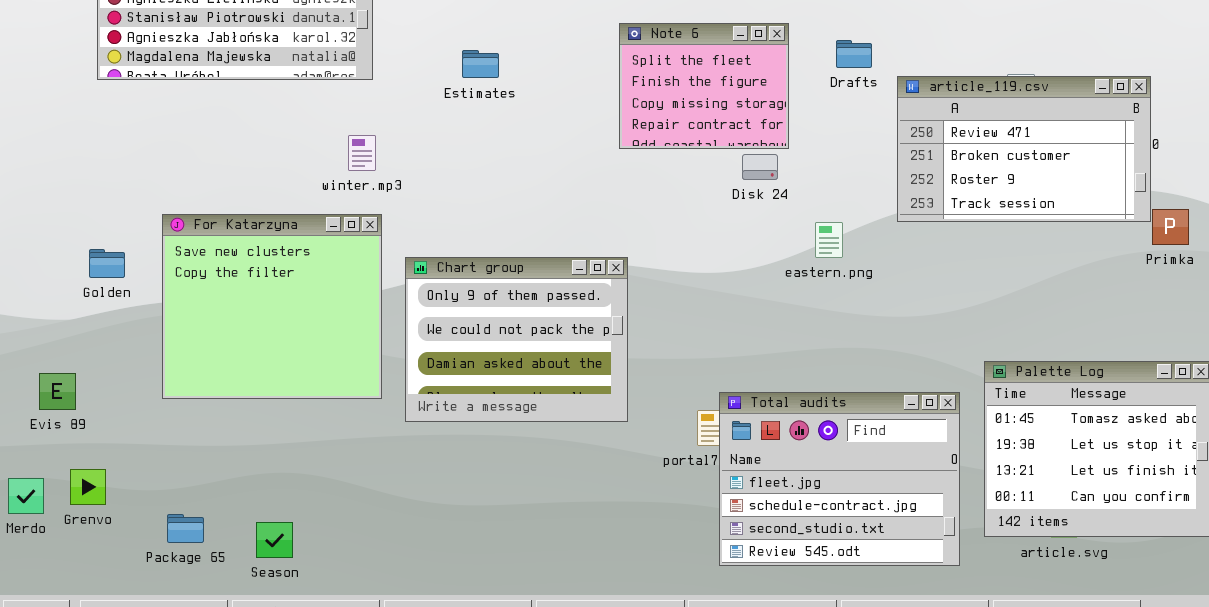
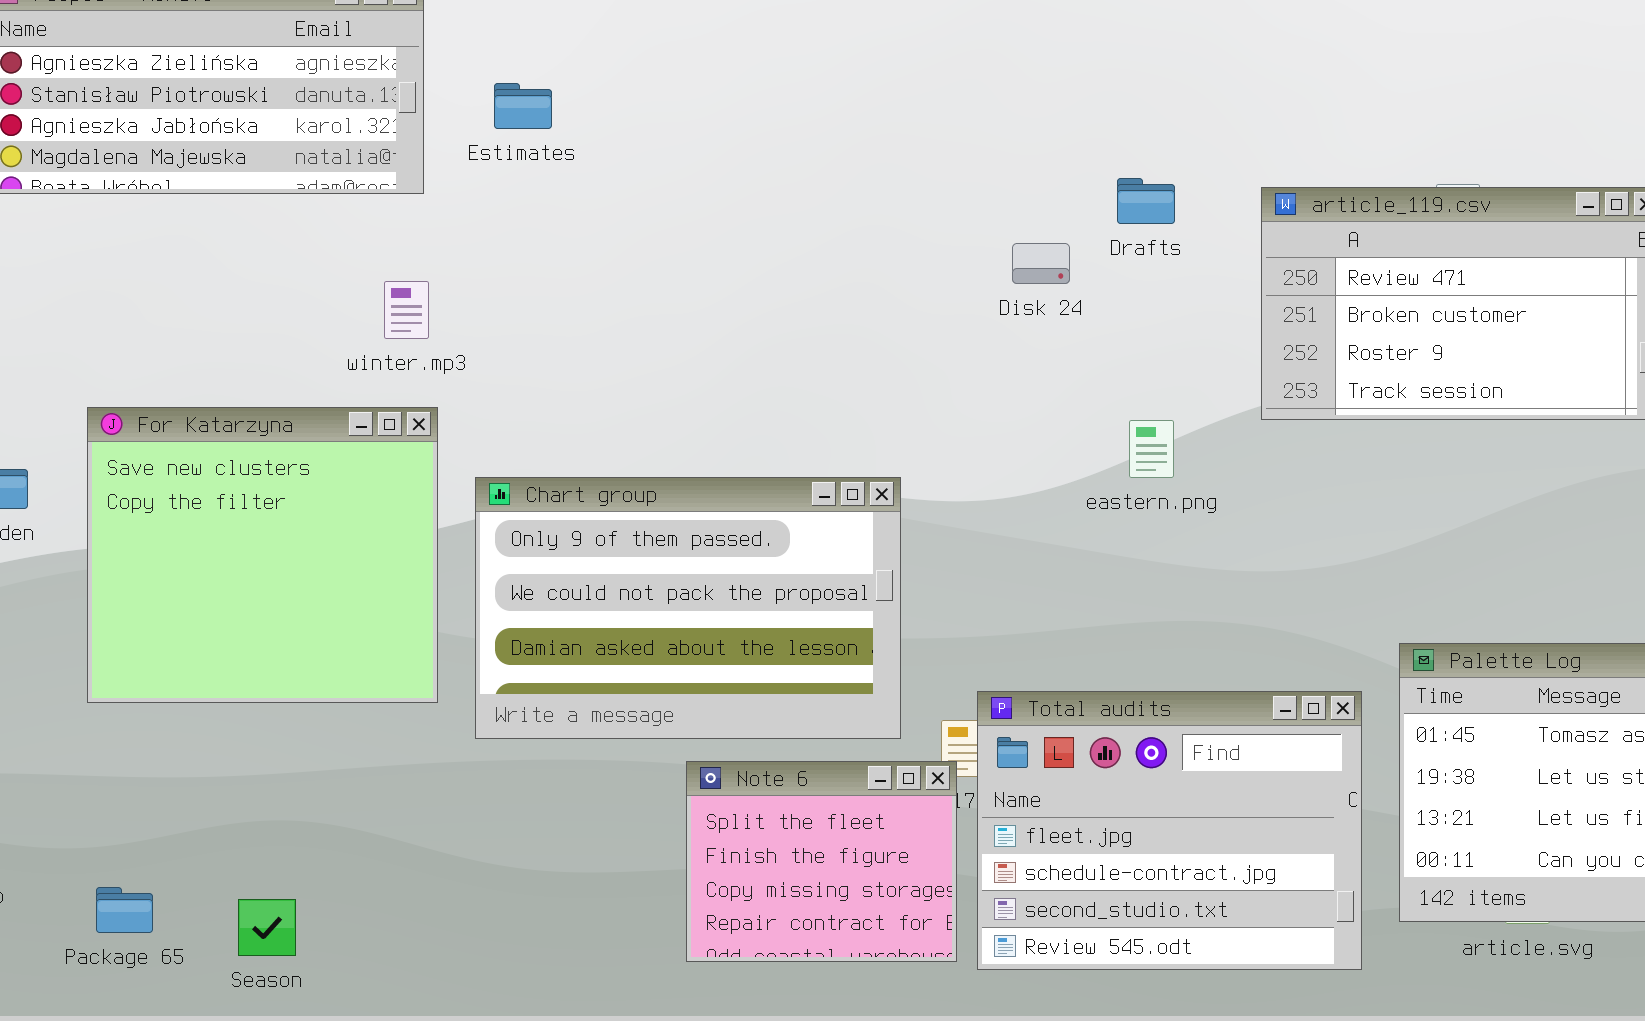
Note 6: [619,23,789,149] -> [686,761,957,962], moved
Drafts: [836,40,872,68] -> [1117,178,1175,224], moved
Estimates: [462,50,499,78] -> [494,83,552,129], moved
Disk 24: [742,154,778,180] -> [1012,243,1070,284], moved
Chart group: [405,257,628,422] -> [475,477,901,739], resized

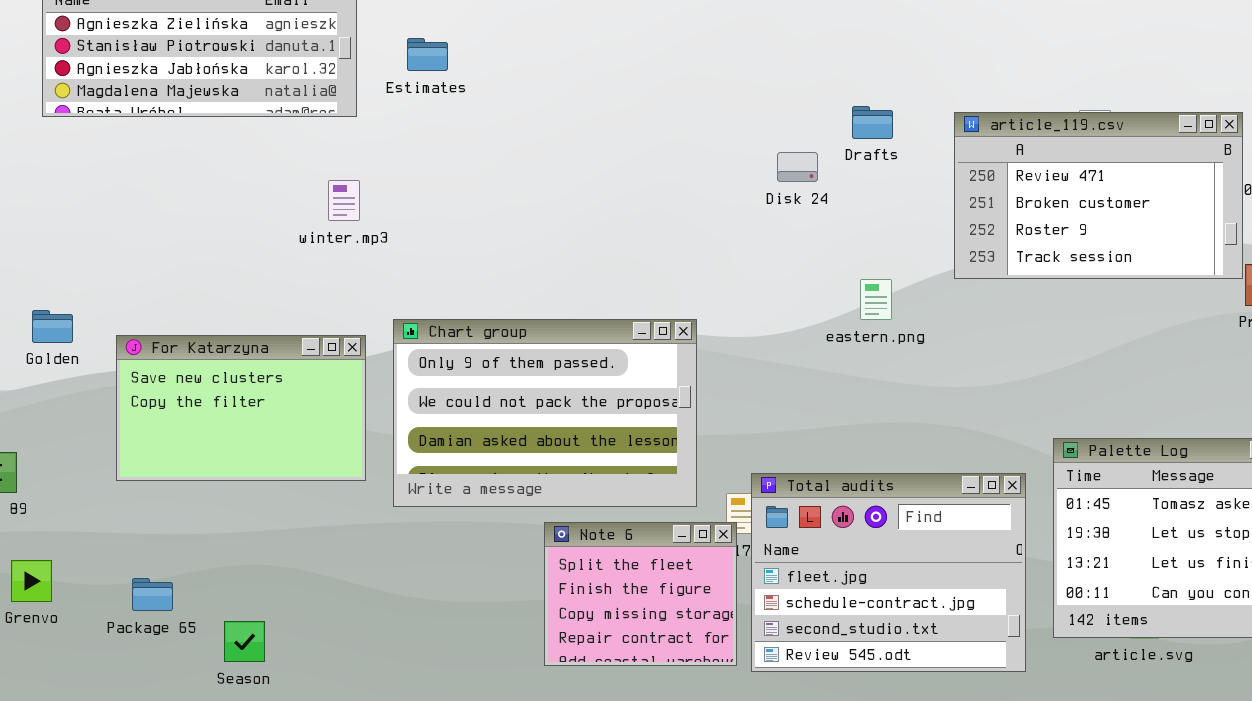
For Katarzyna: [87,407,438,703] -> [116,335,366,481], resized
Package 65: [96,887,153,933] -> [132,578,173,611], moved

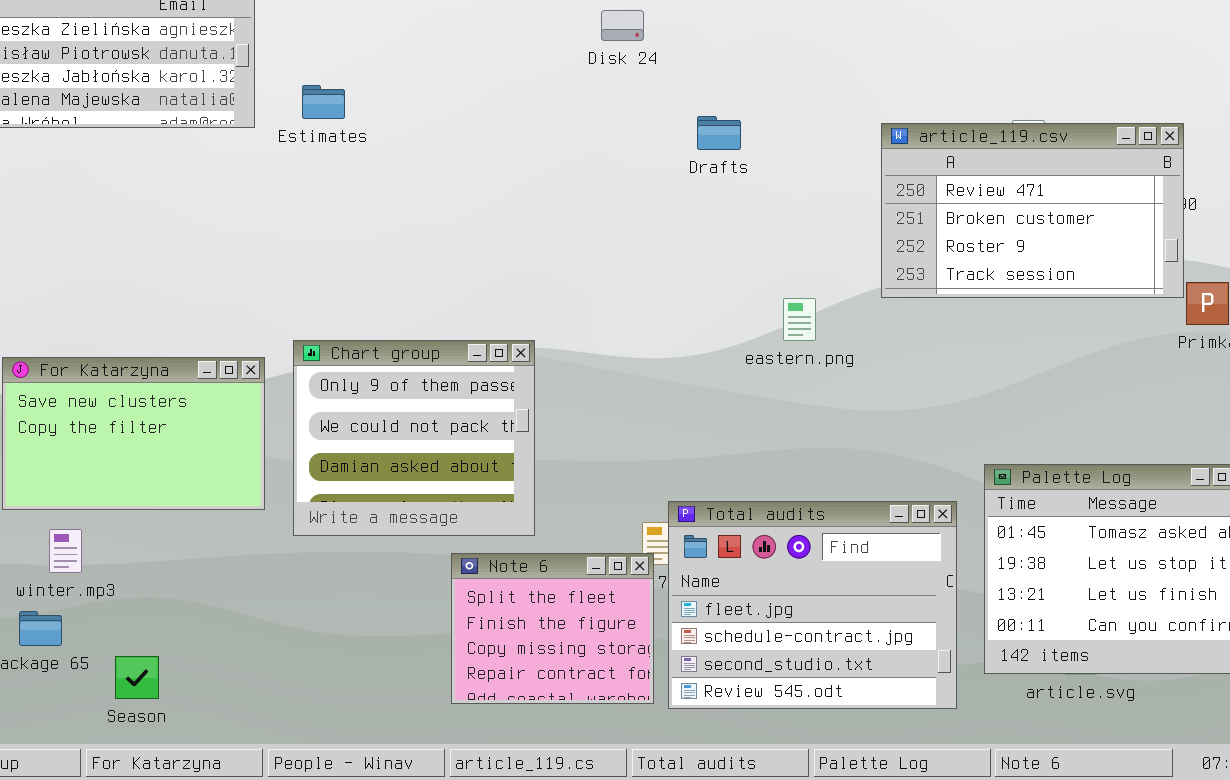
Estimates: [407,38,448,71] -> [302,85,345,119], moved
Drafts: [852,106,893,139] -> [697,116,741,150], moved
Disk 24: [777,152,818,182] -> [601,10,644,41], moved
winter.mp3: [328,180,360,221] -> [49,529,82,573], moved
Chart group: [393,319,697,507] -> [293,340,535,536], resized

